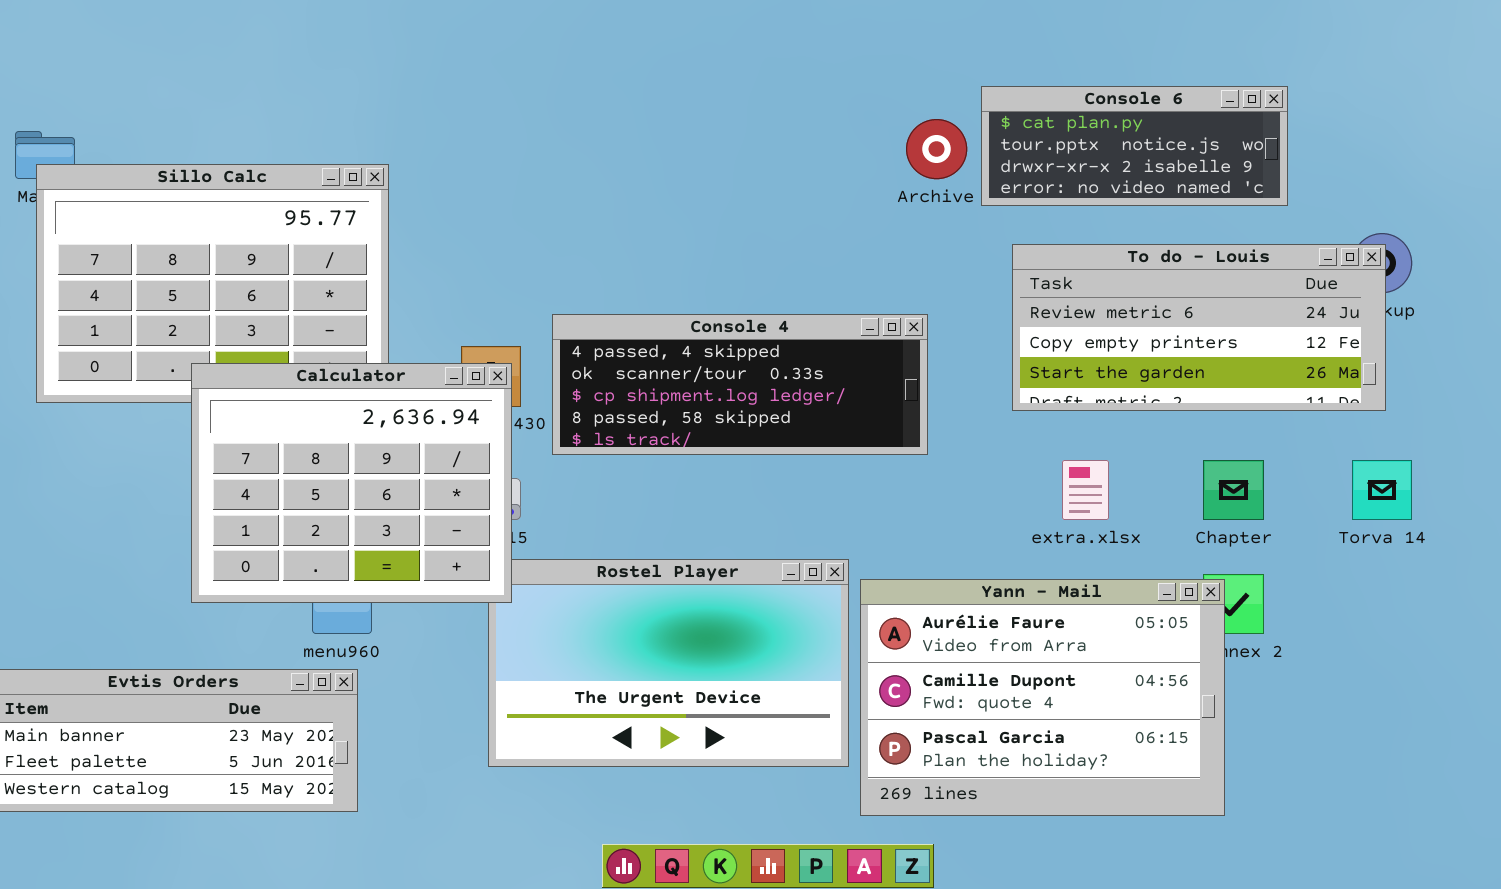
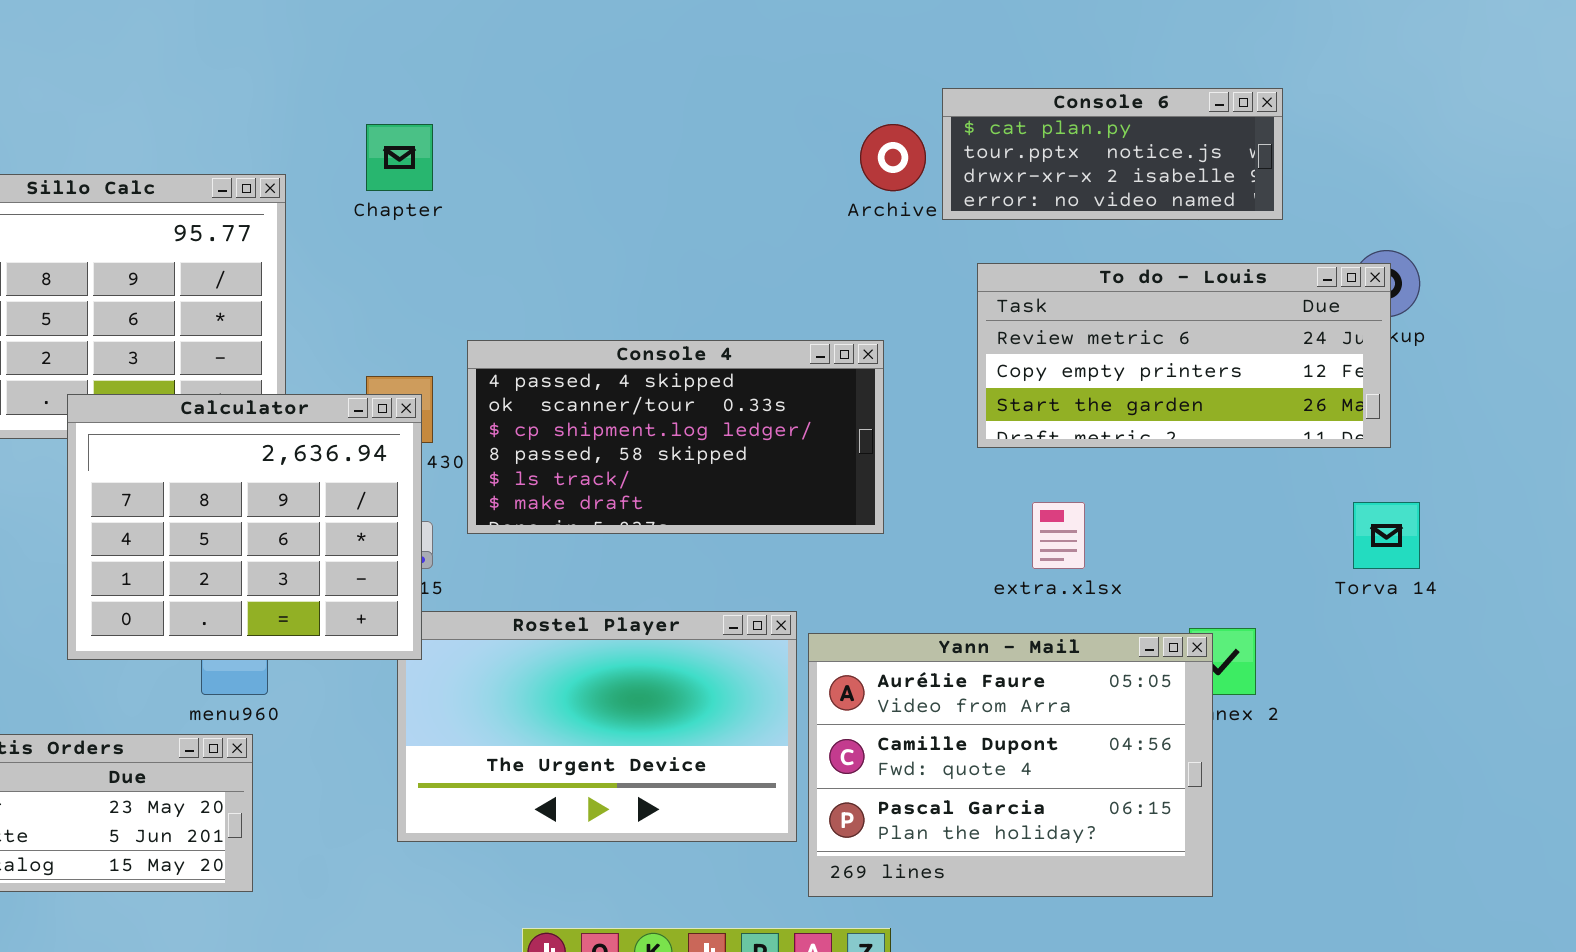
Console 4: [552,314,928,455] -> [467,340,884,534], resized
Chapter: [1203,460,1264,520] -> [366,124,433,191], moved

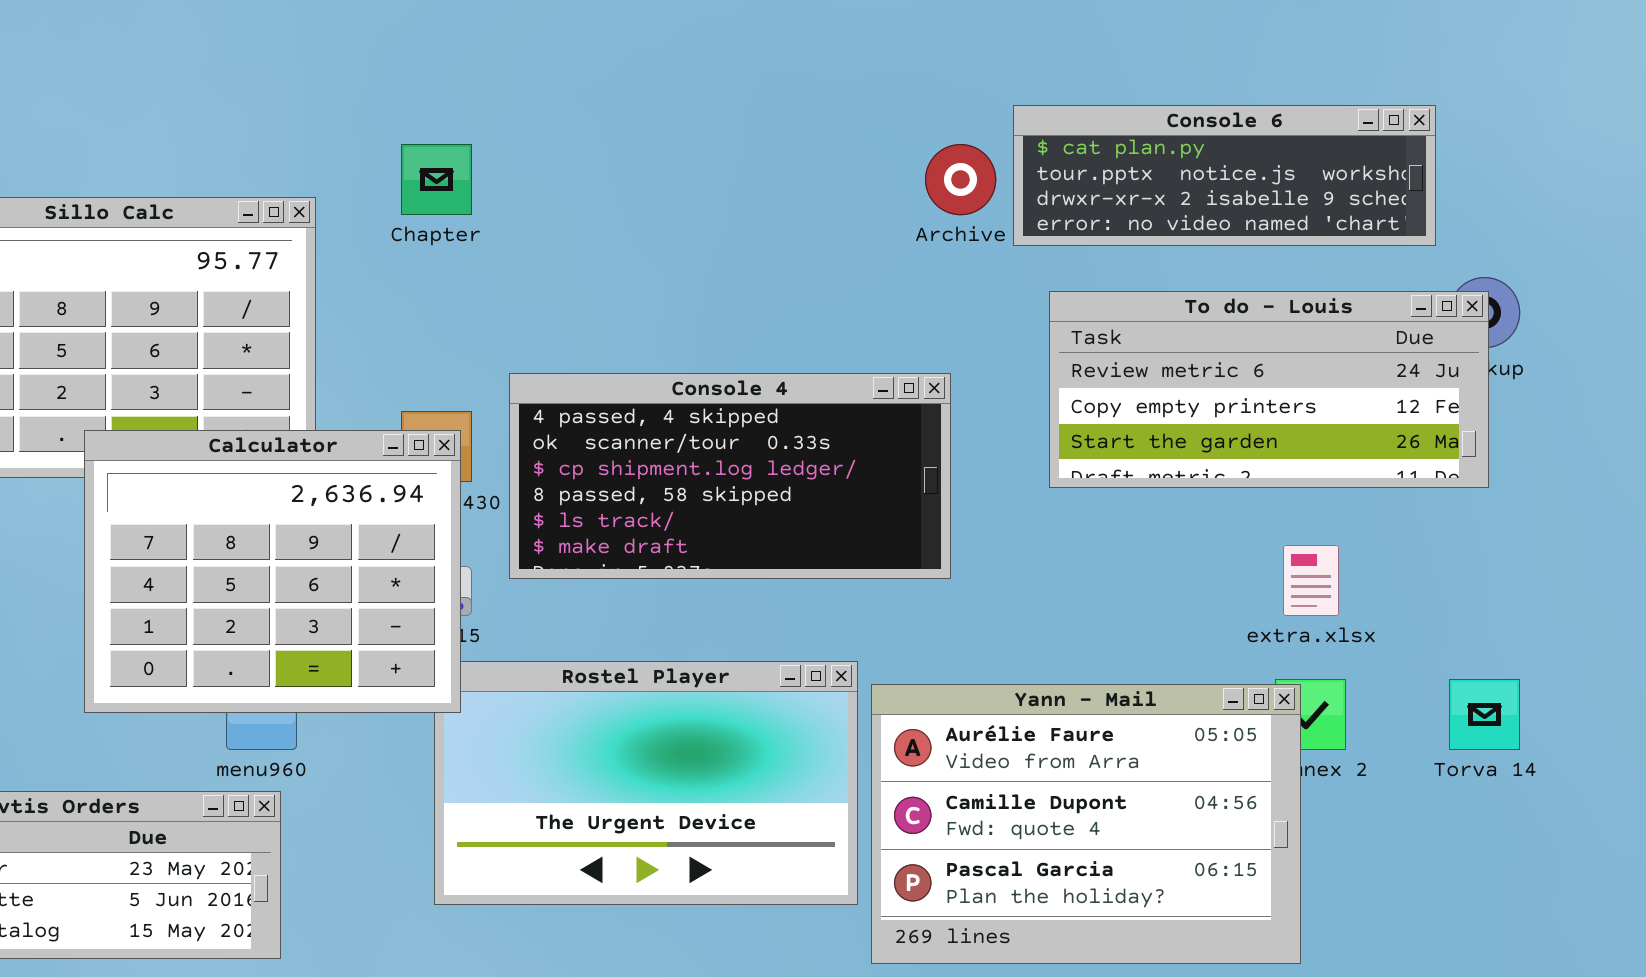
Console 6: [942,88,1283,220] -> [1013,105,1436,246], resized
extra.xlsx: [1032,502,1085,569] -> [1283,545,1339,616], moved
Torva 14: [1353,502,1420,569] -> [1449,679,1520,750], moved

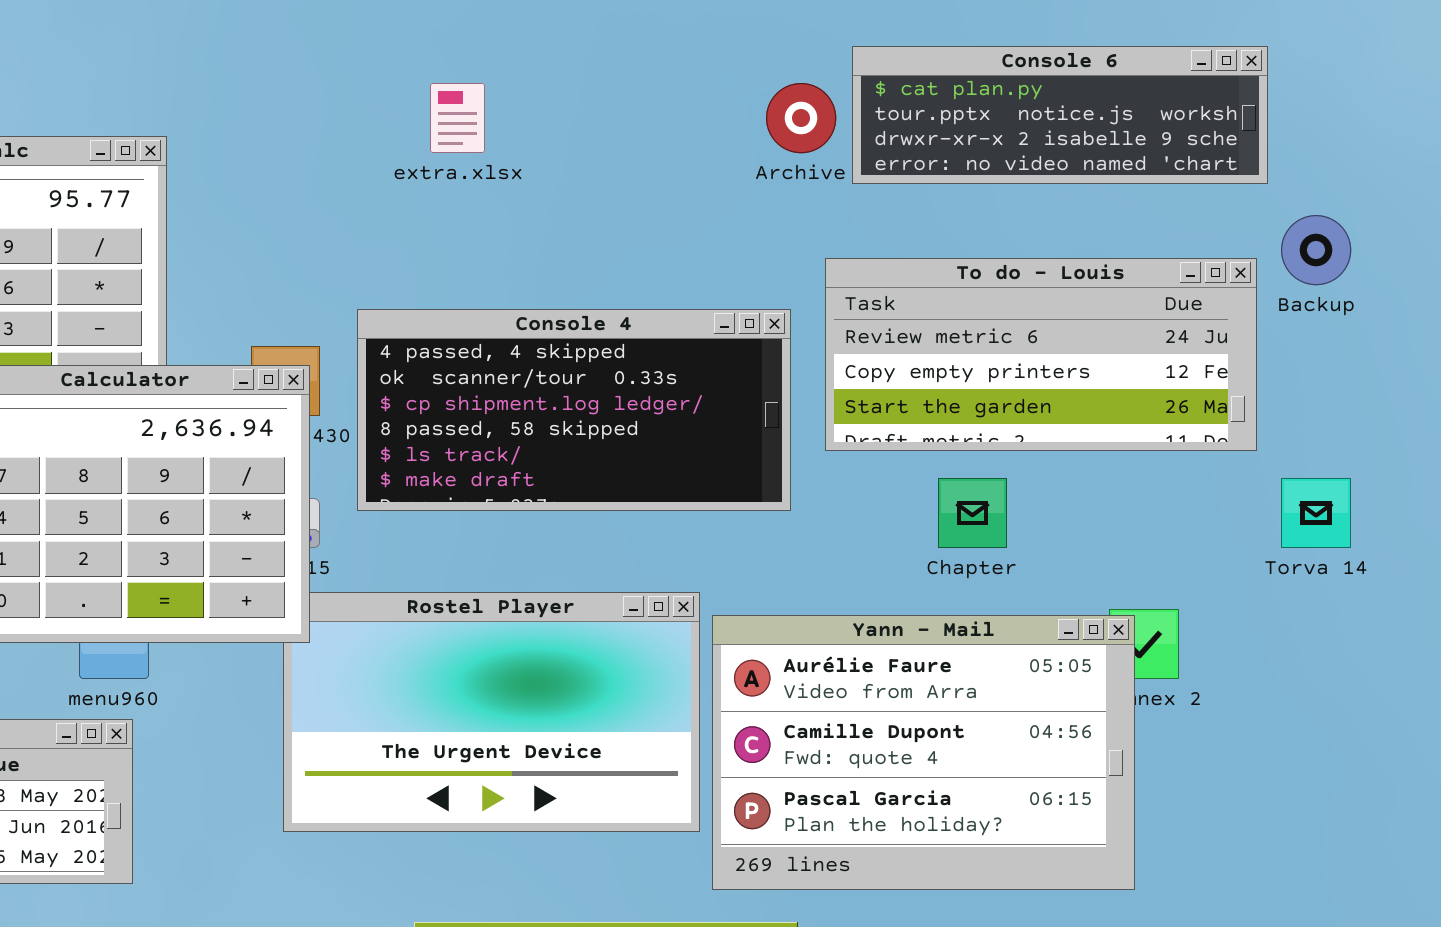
Chapter: [401,144,472,215] -> [938,478,1007,548], moved
To do - Louis: [1049,291,1489,488] -> [825,258,1257,451], moved
extra.xlsx: [1283,545,1339,616] -> [430,83,485,153], moved
Torva 14: [1449,679,1520,750] -> [1281,478,1351,548], moved

